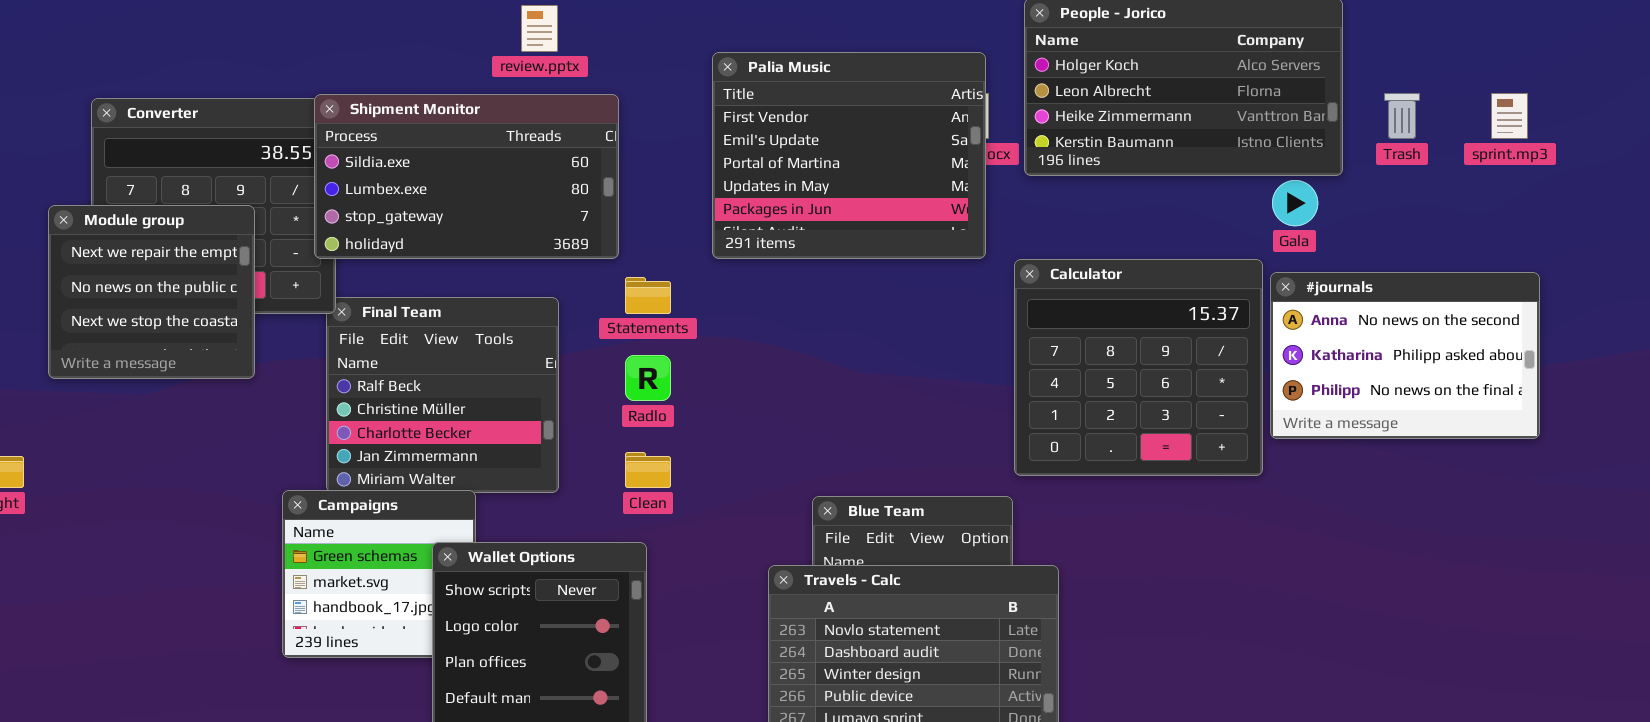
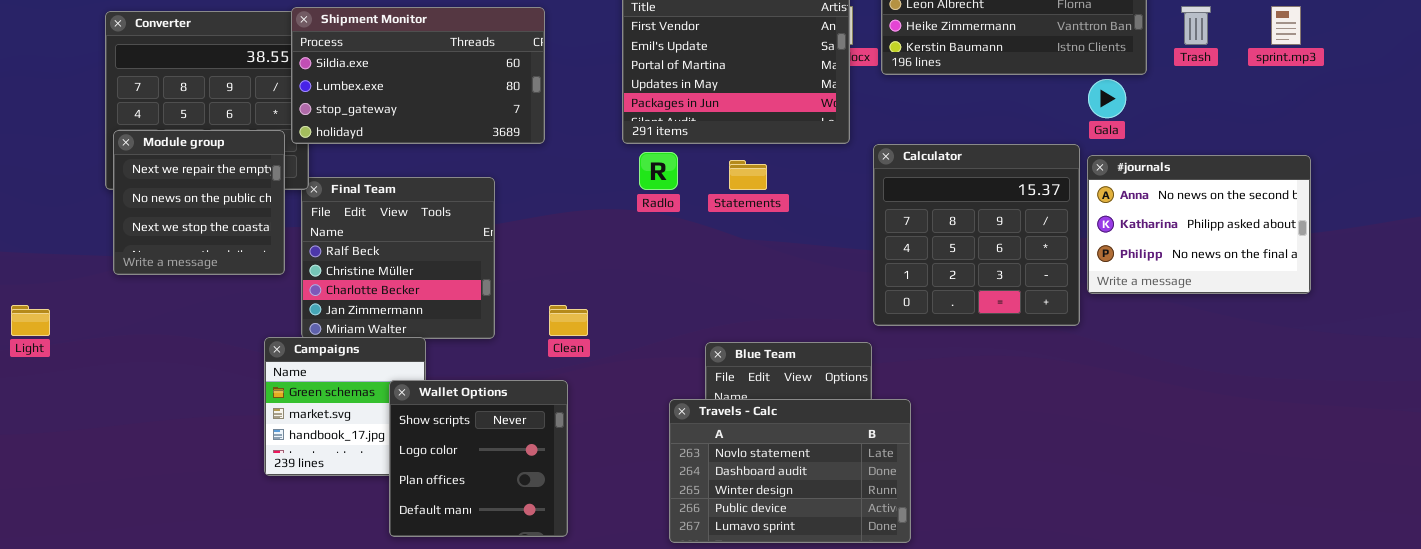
Module group: [48,205,255,379] -> [113,130,285,275], moved
Statements: [625,277,671,314] -> [729,160,767,190], moved
Radlo: [625,355,671,401] -> [639,152,678,190], moved

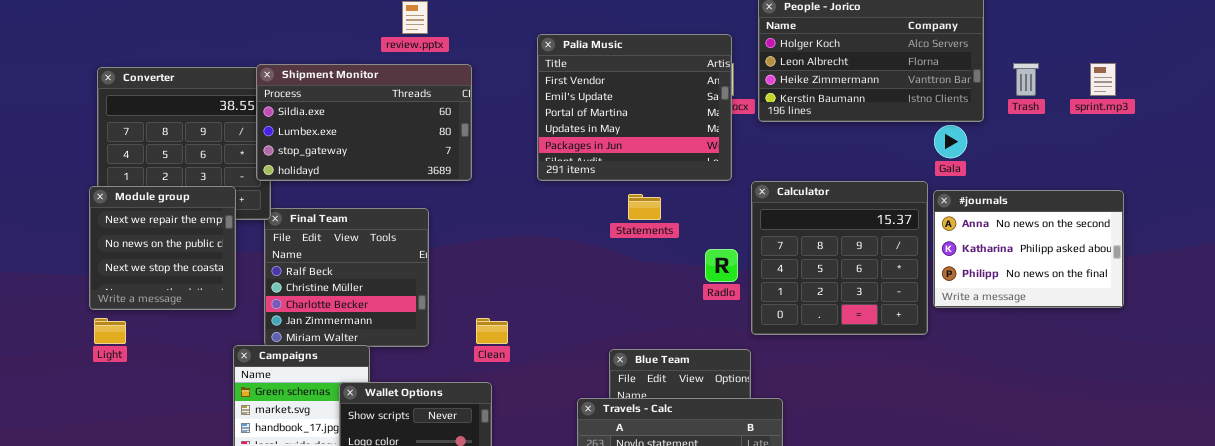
Module group: [113,130,285,275] -> [89,186,236,310], moved
Radlo: [639,152,678,190] -> [705,249,738,282], moved
Light: [11,305,50,336] -> [94,318,126,344], moved

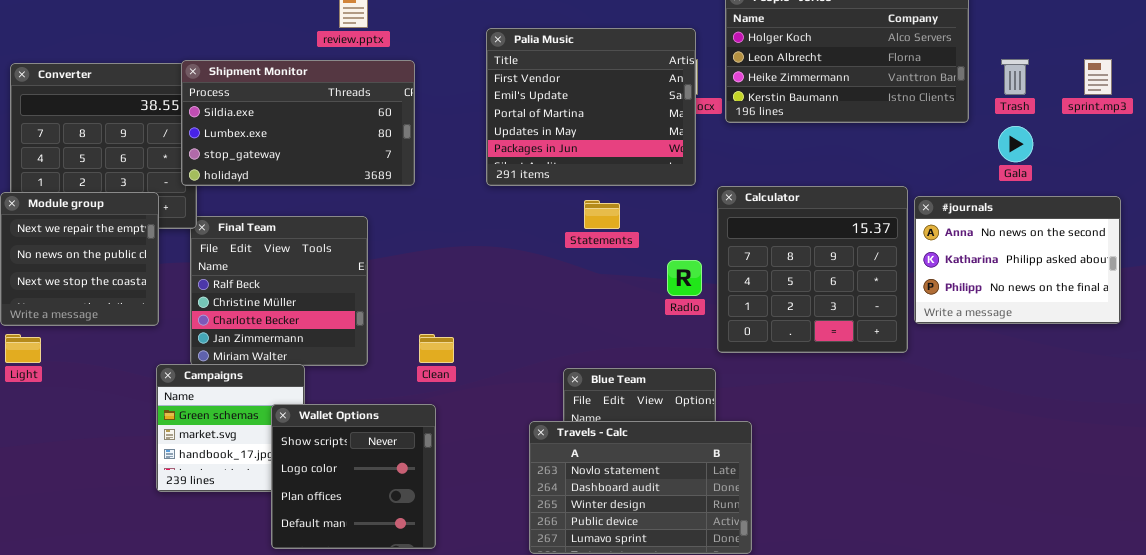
Gala: [934,125,967,158] -> [998,126,1033,162], moved

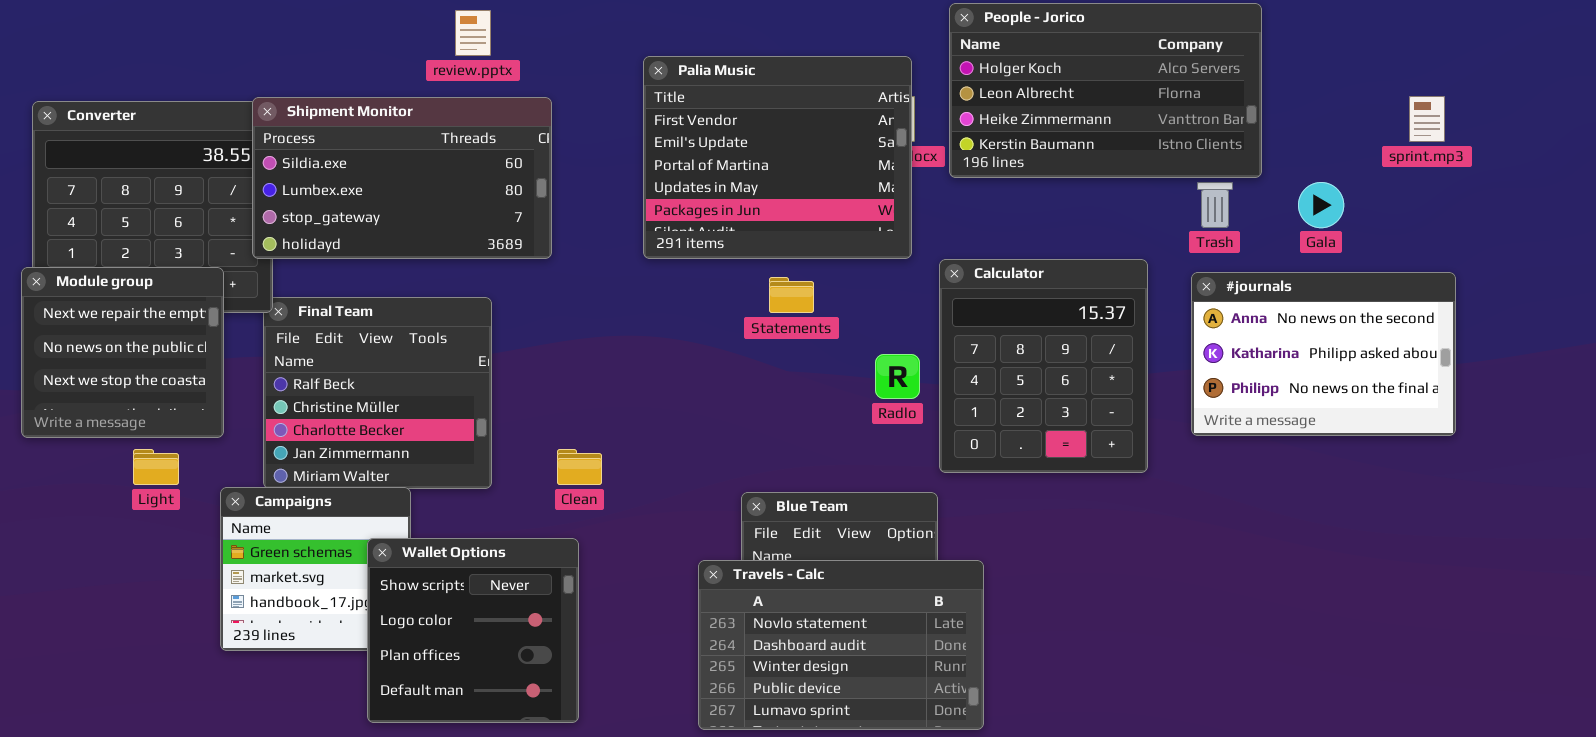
Trash: [1001,59,1029,95] -> [1197,182,1233,228], moved
Calculator: [717,186,908,353] -> [939,259,1148,473], resized
Light: [5,334,41,363] -> [133,449,179,485], moved

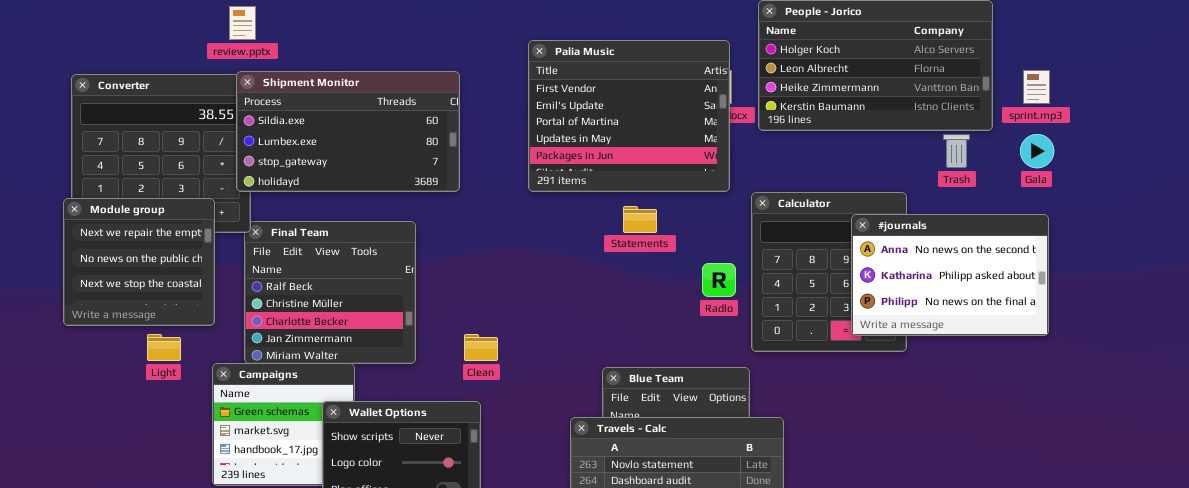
review.pptx: [455,10,491,56] -> [229,6,256,40], moved
sprint.mp3: [1409,96,1445,142] -> [1023,70,1050,104], moved
#journals: [1191,272,1456,436] -> [851,214,1049,336], moved

